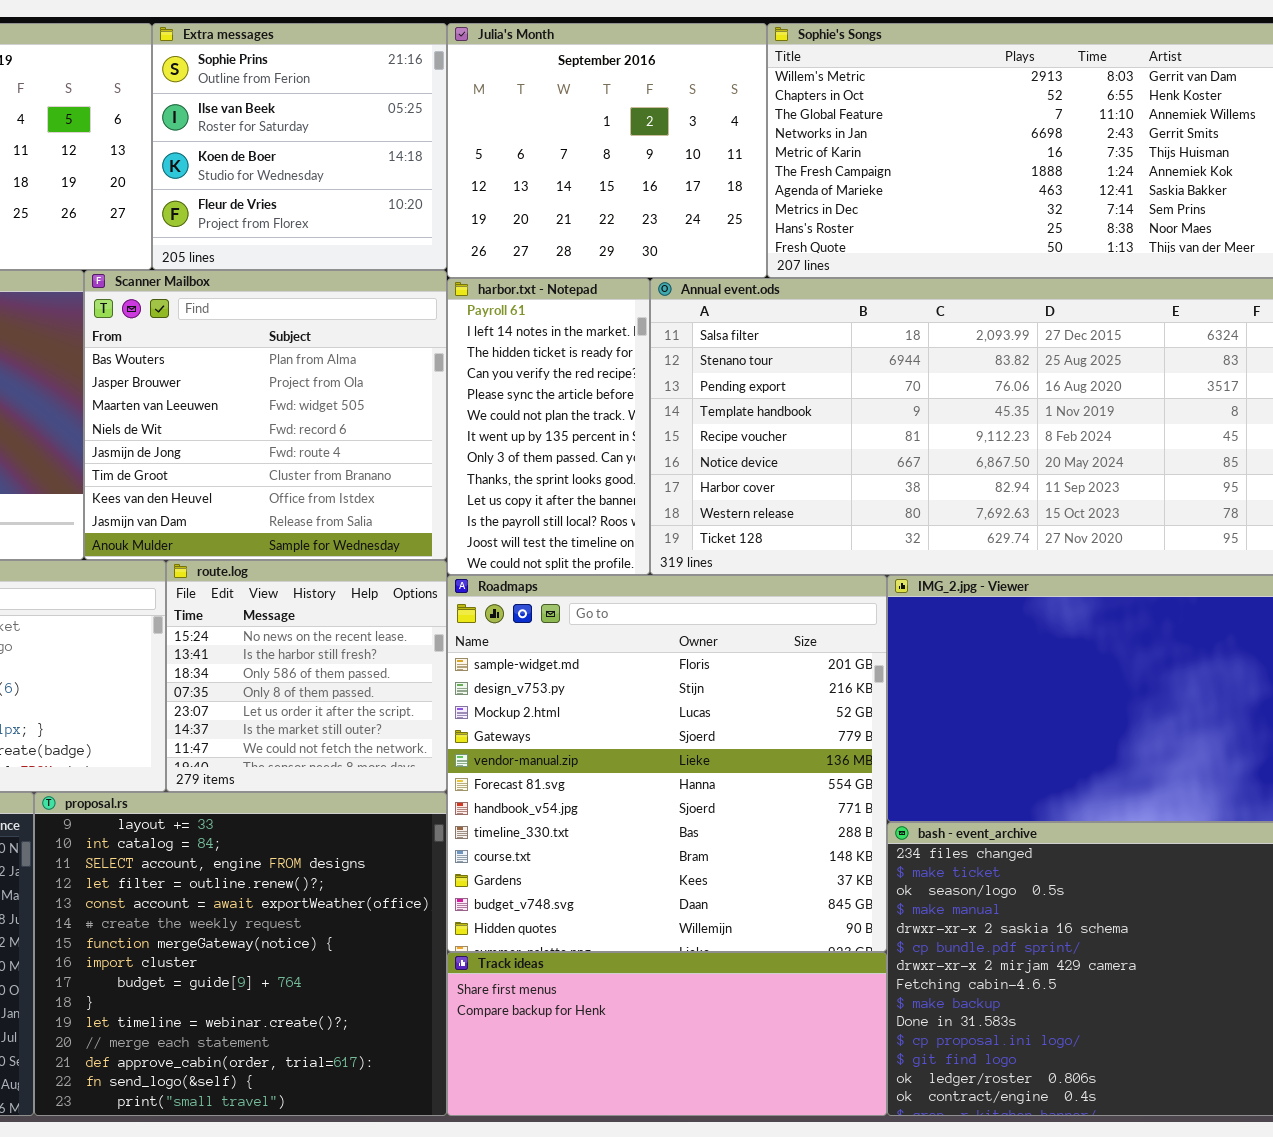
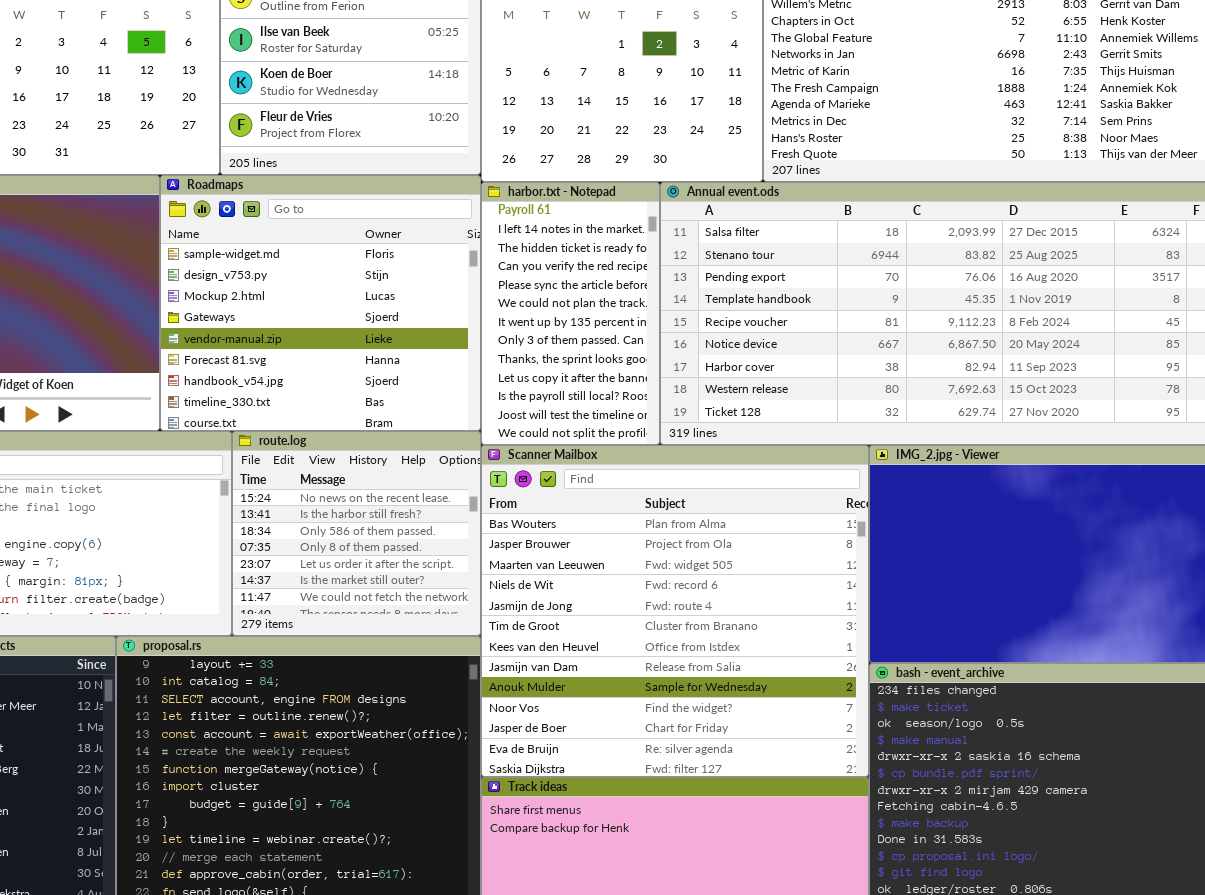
Scanner Mailbox: [84,270,447,560] -> [481,445,869,777], moved, resized
Roadmaps: [447,575,887,952] -> [160,175,481,431], moved, resized

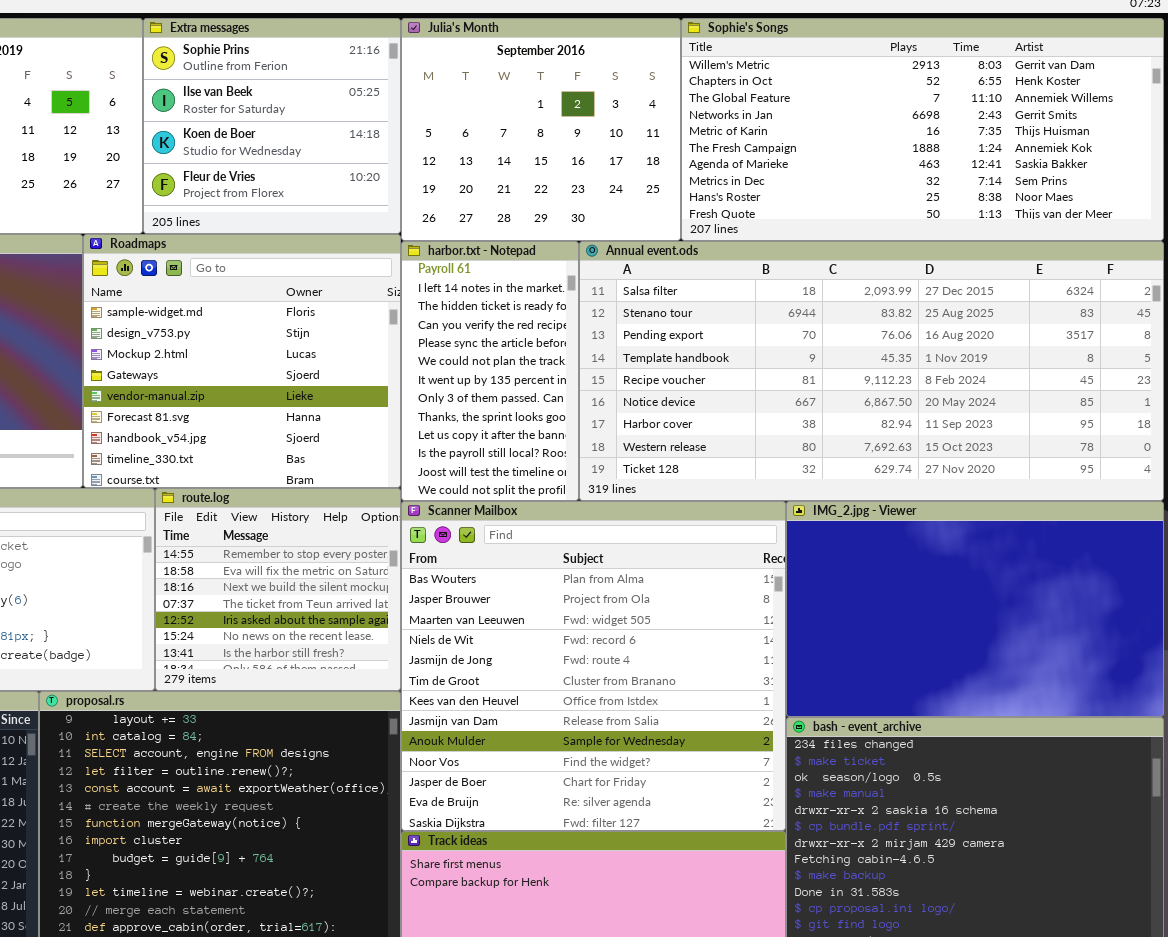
route.log: [232,431,481,636] -> [155,488,401,691], scrolled up 5 rows

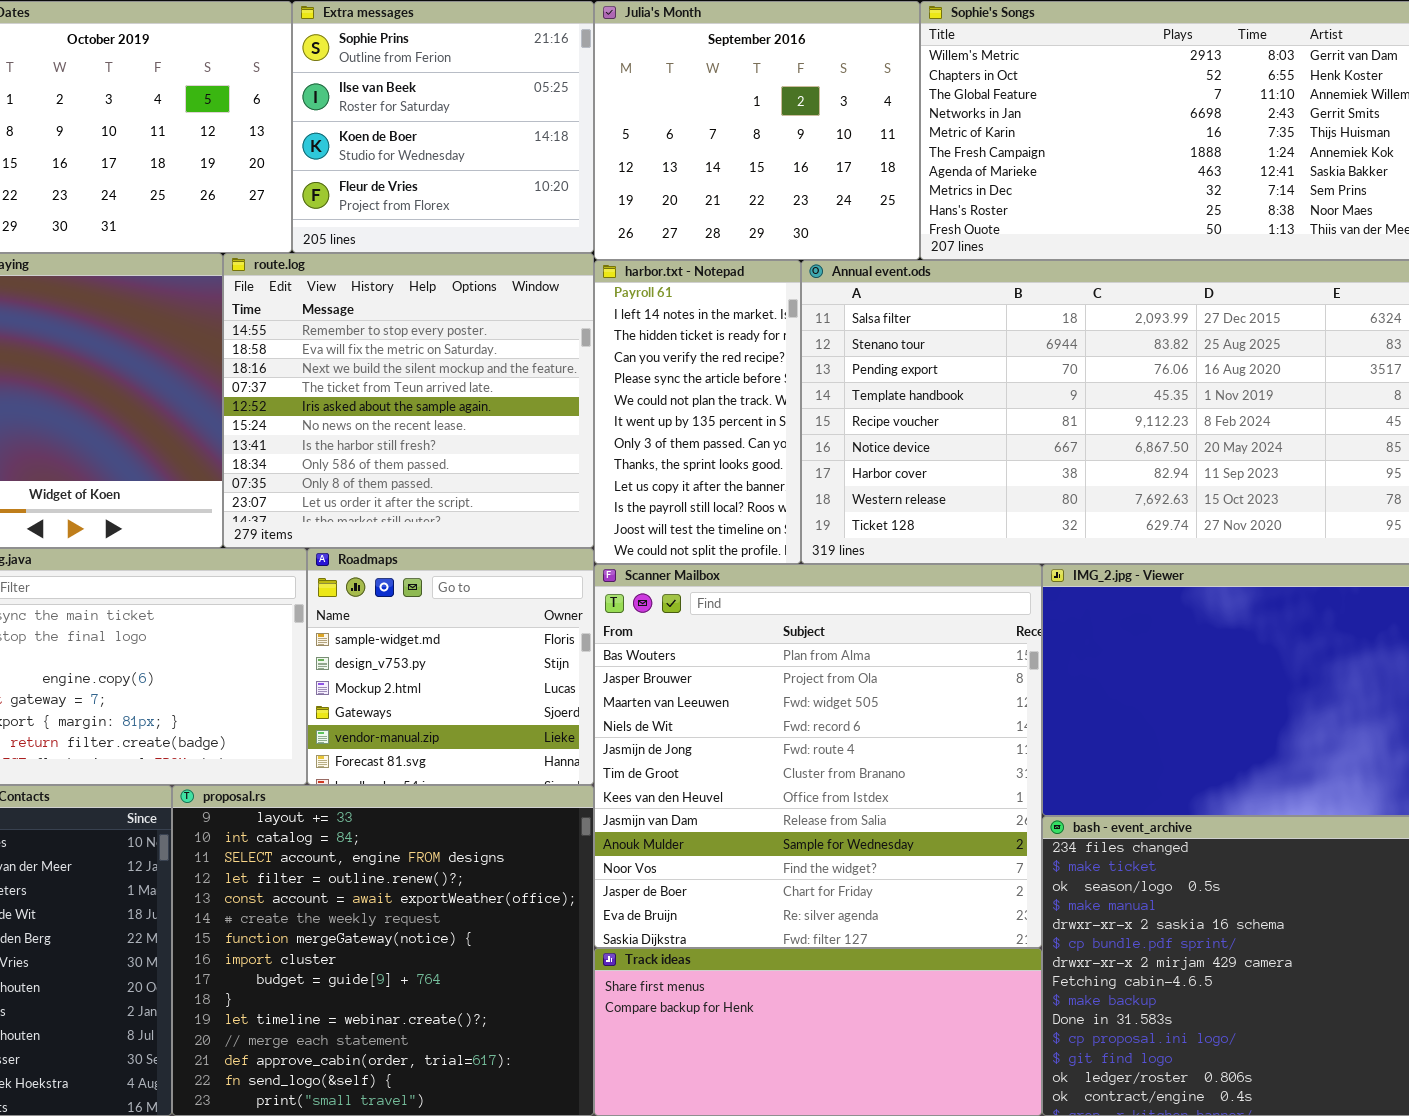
Roadmaps: [83,234,401,488] -> [307,548,594,785], moved, resized
route.log: [155,488,401,691] -> [223,253,594,548], moved, resized

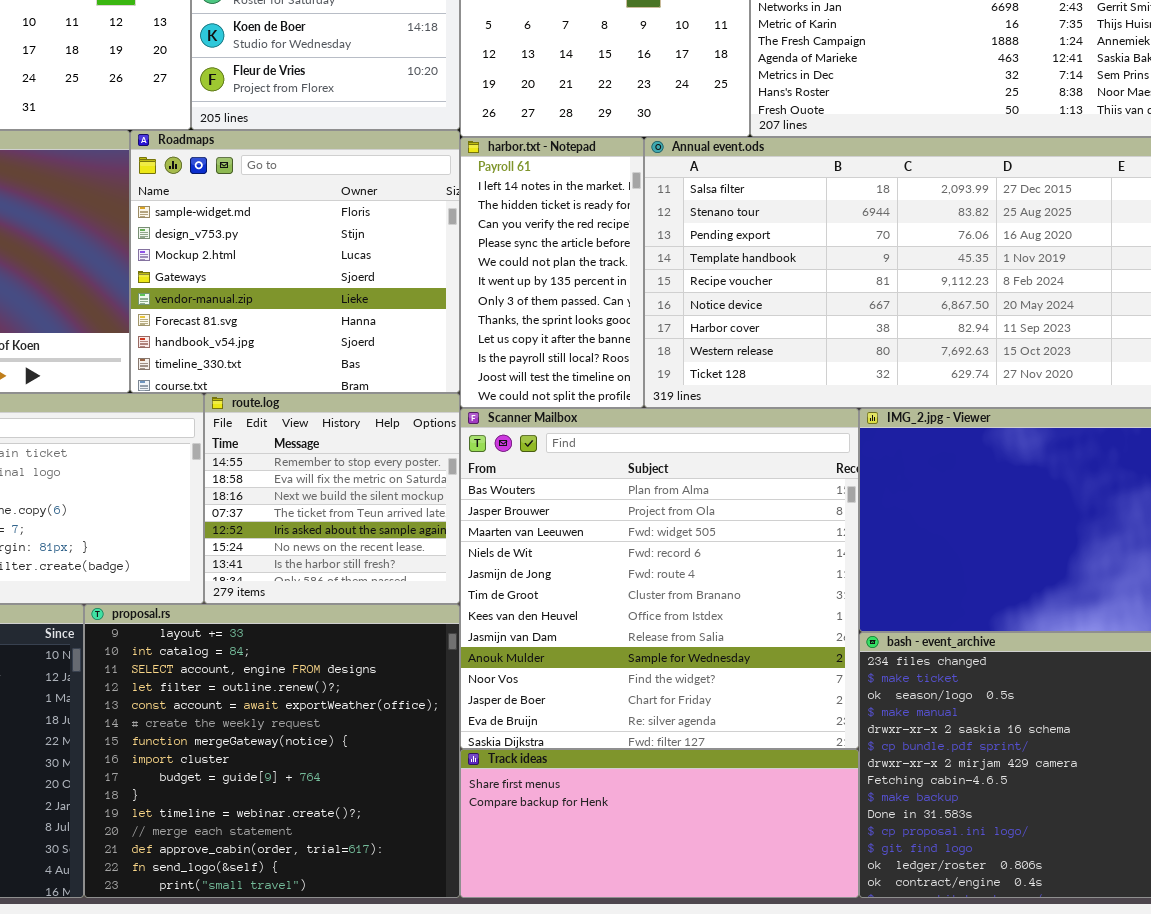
route.log: [223,253,594,548] -> [204,393,460,604], moved, resized
Roadmaps: [307,548,594,785] -> [130,130,460,393], moved, resized

